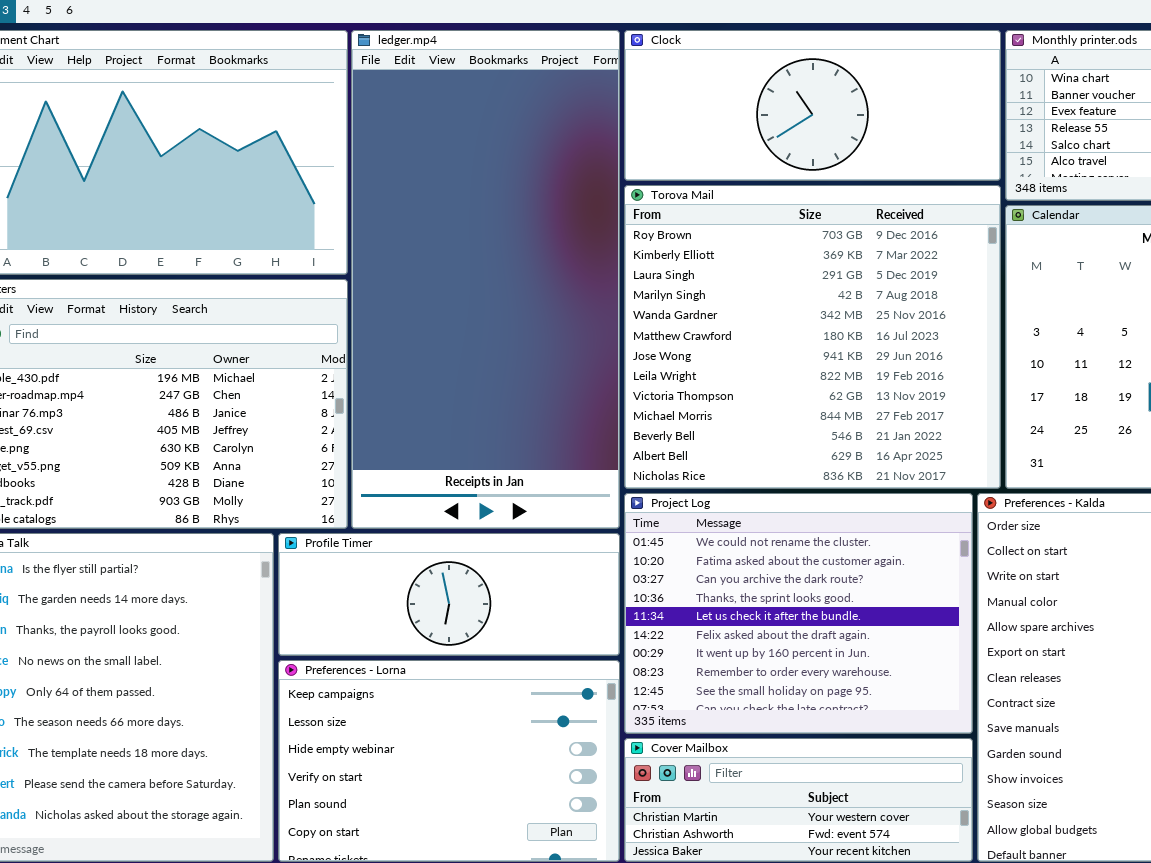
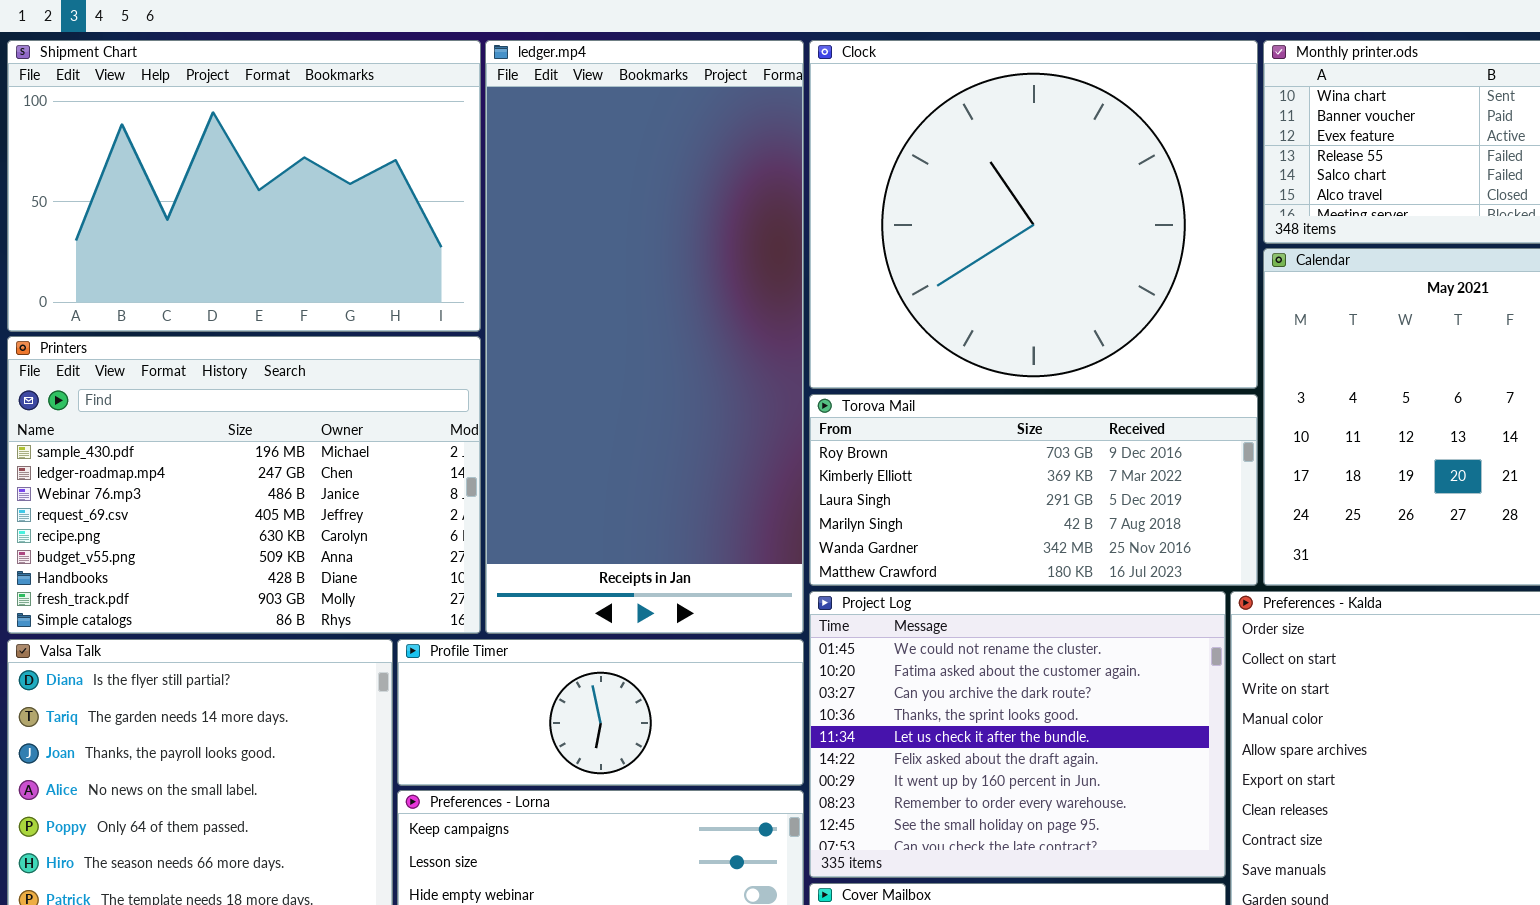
Clock: [624,30,1001,181] -> [809,40,1258,389], resized
Torova Mail: [624,185,1001,489] -> [809,394,1258,586], resized

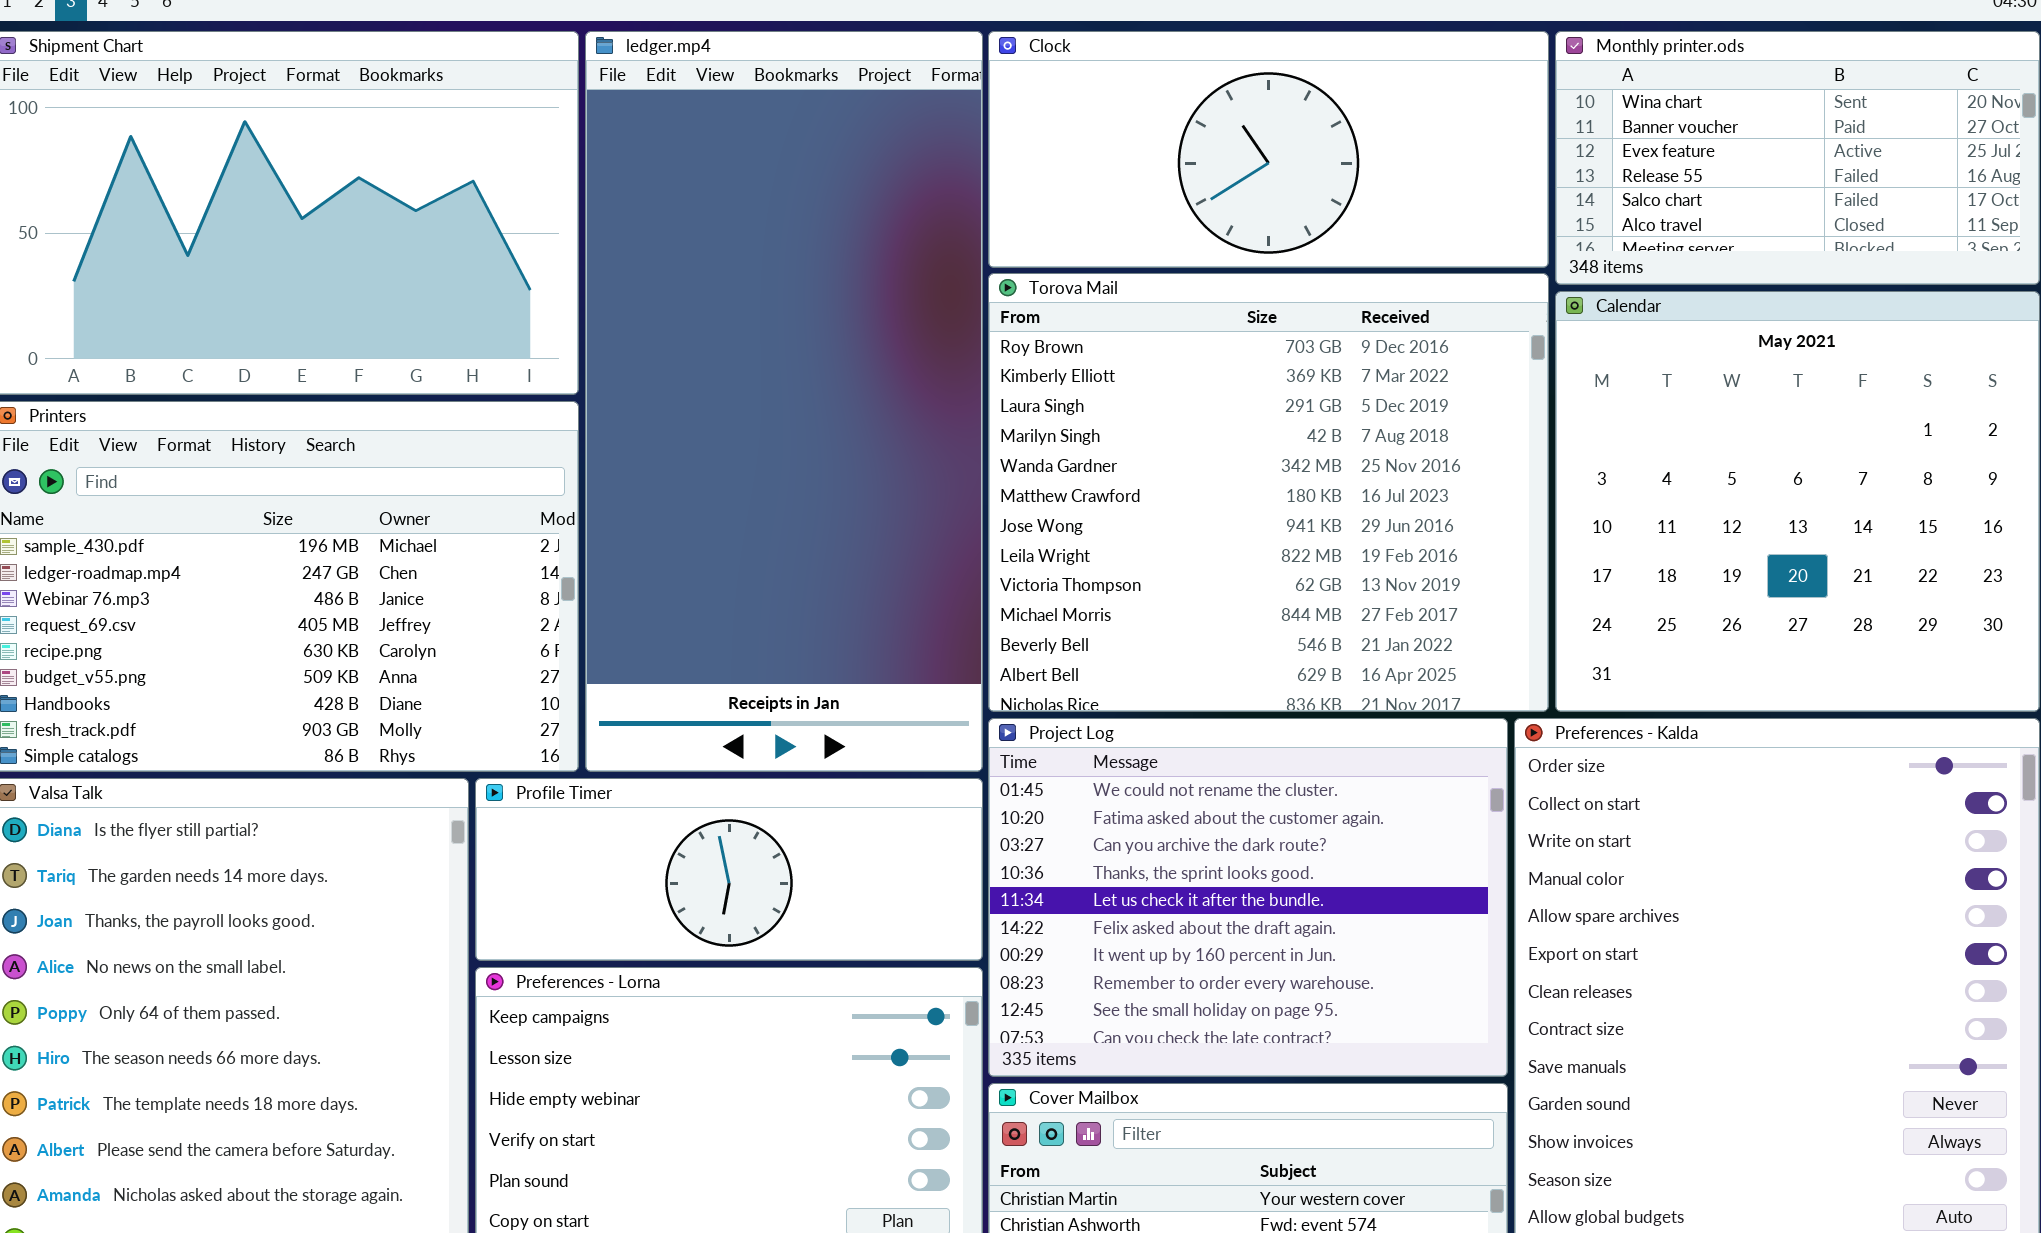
Clock: [809,40,1258,389] -> [988,31,1549,268], resized
Torova Mail: [809,394,1258,586] -> [988,273,1549,712], resized

